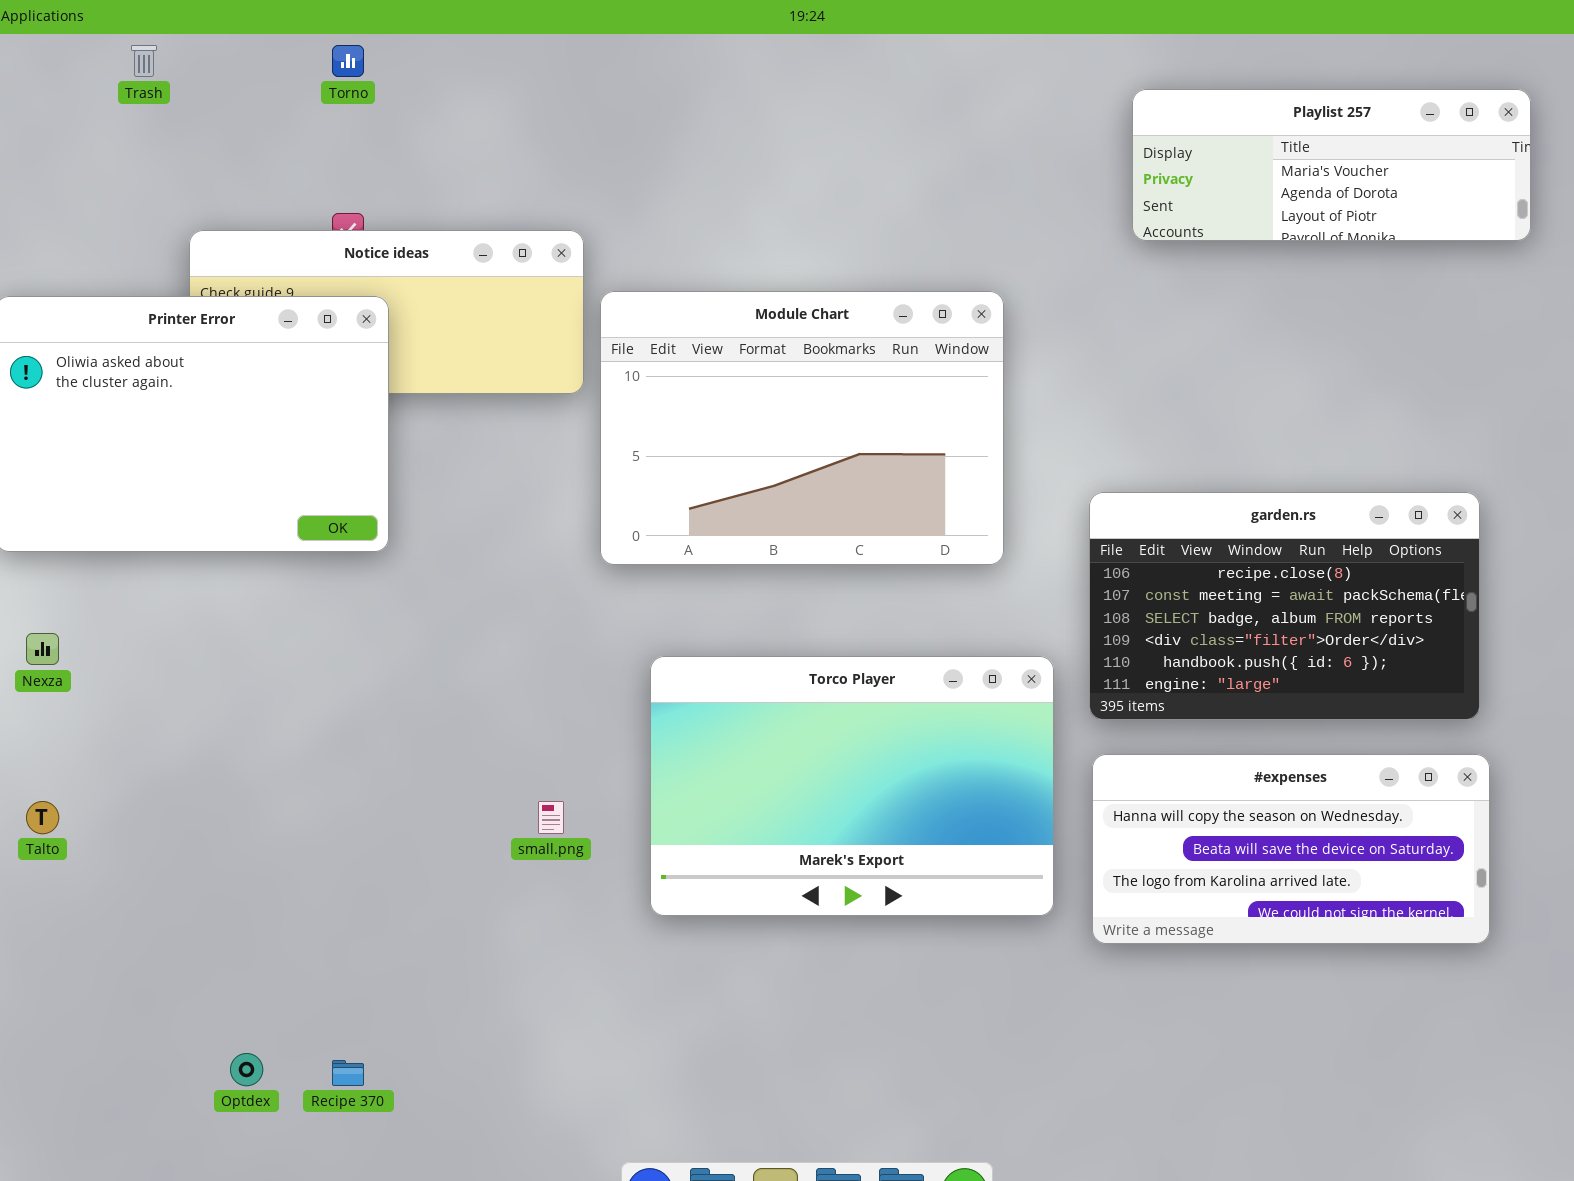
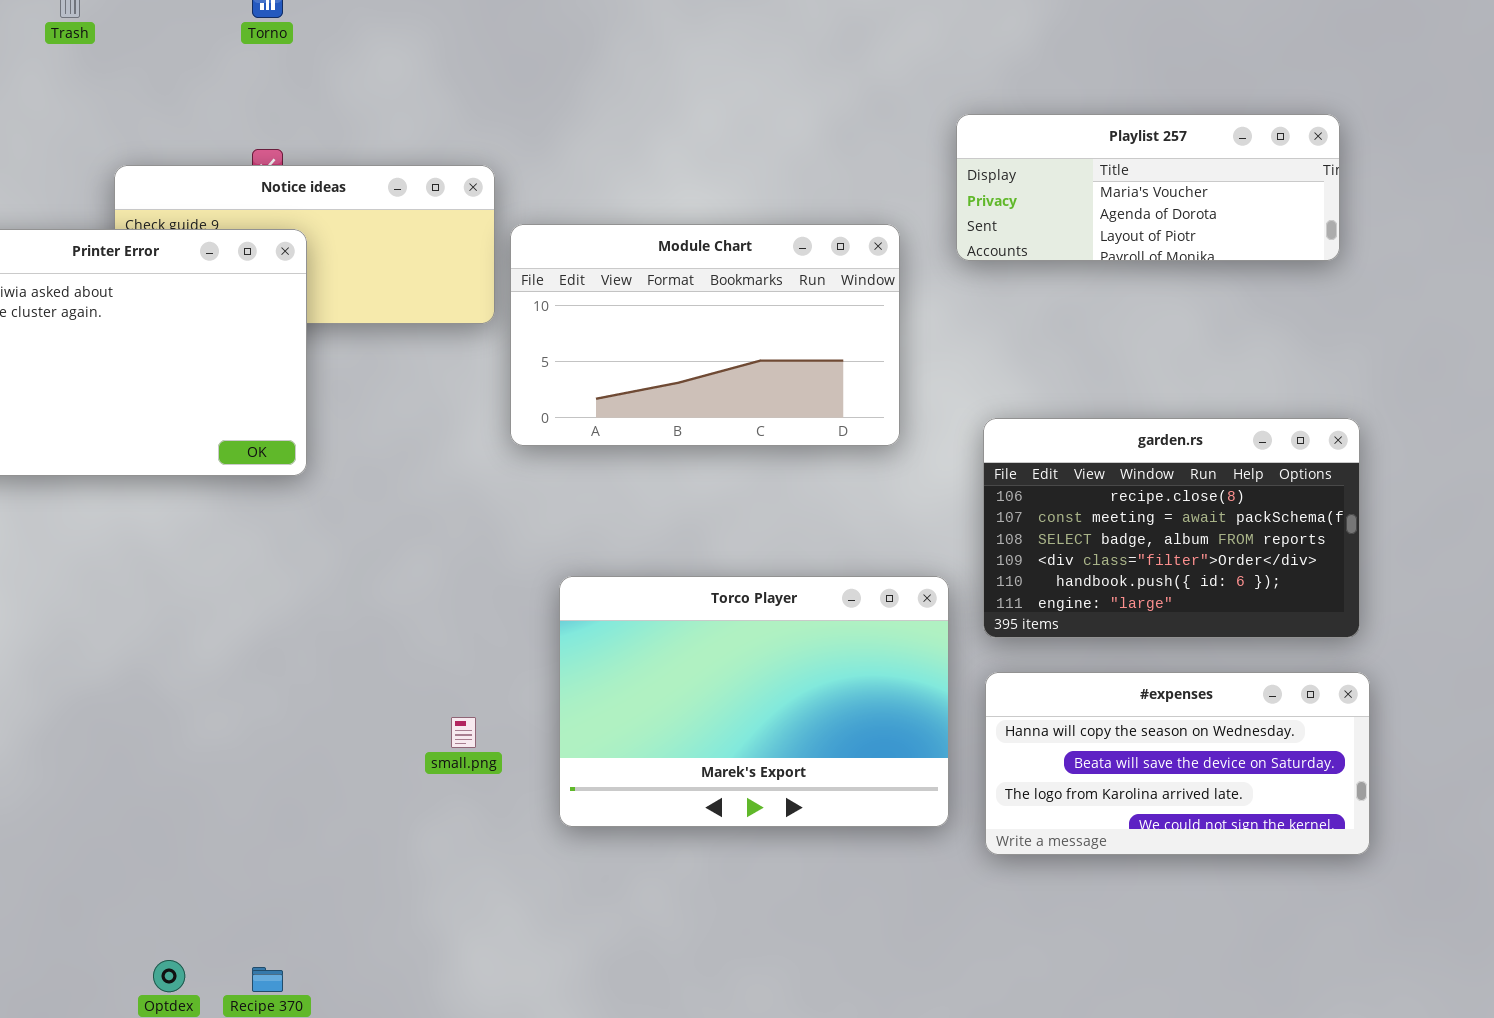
Playlist 257: [1132,89,1531,241] -> [956,114,1340,261], moved
Module Chart: [600,291,1004,565] -> [510,224,900,446], resized

